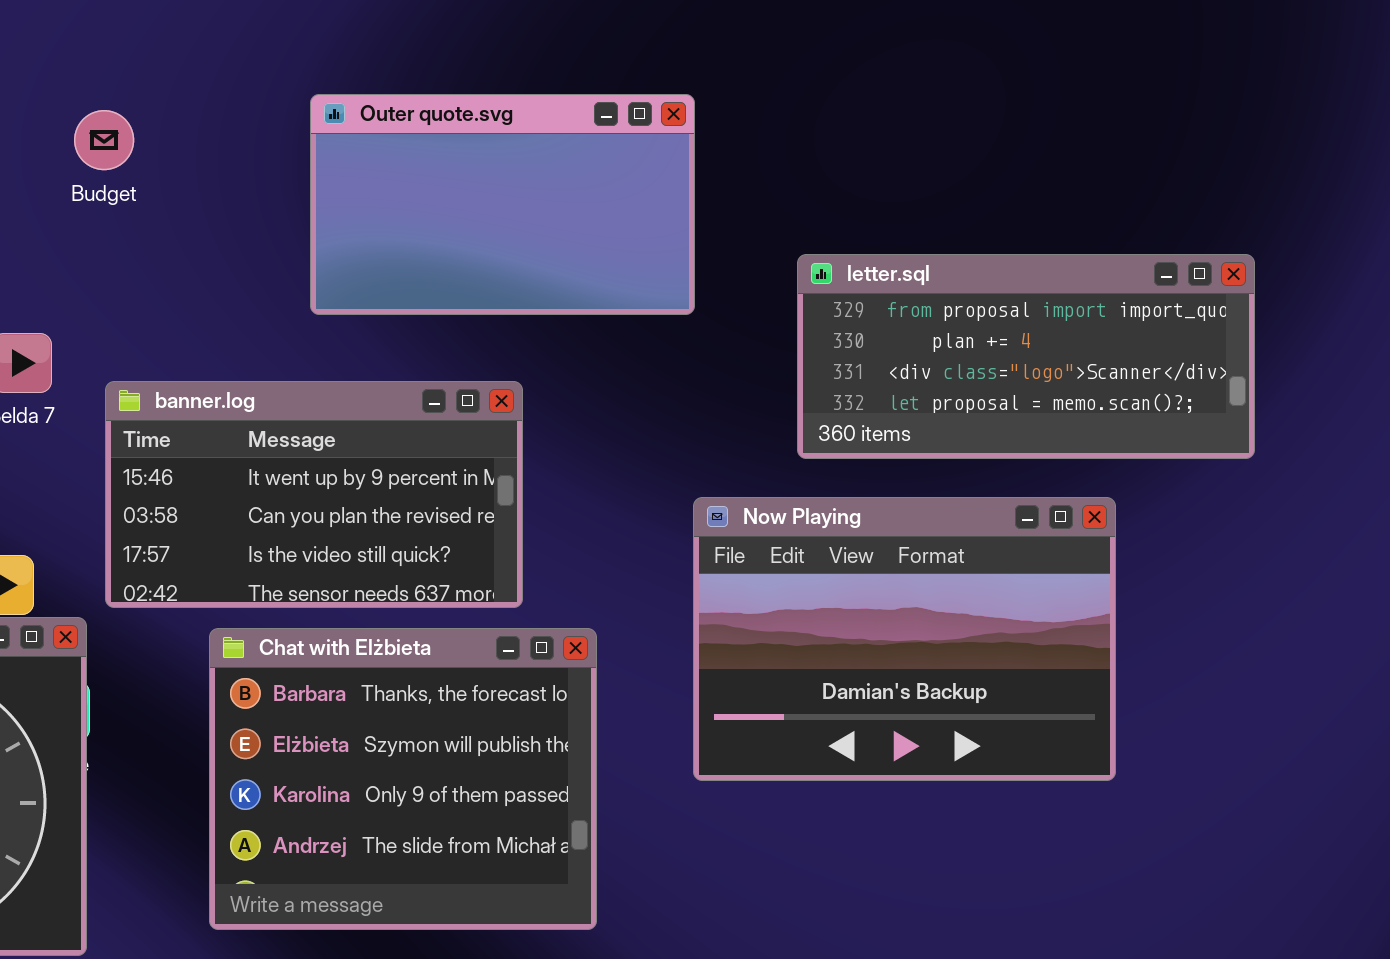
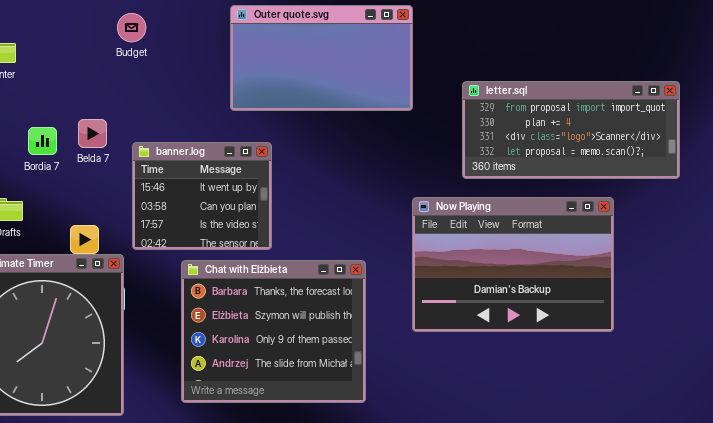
banner.log: [105,381,523,608] -> [132,142,272,250], resized

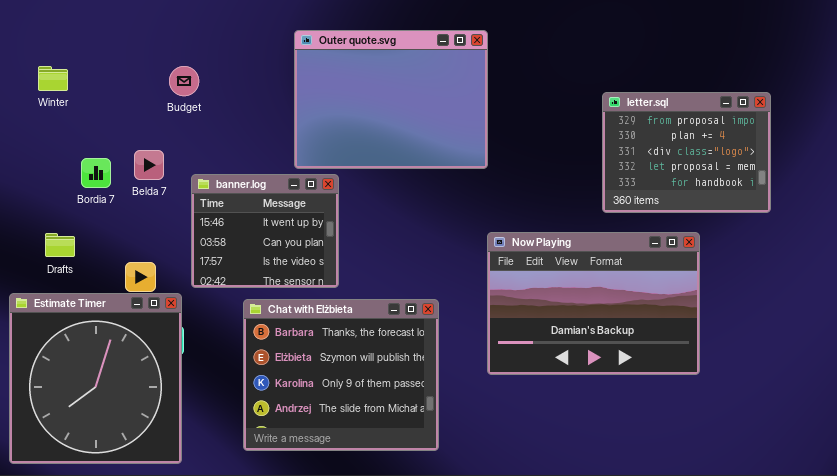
Outer quote.svg: [230,5,413,111] -> [294,30,488,169], resized
Budget: [117,13,146,42] -> [169,66,199,96], moved
letter.sql: [462,81,680,179] -> [602,92,771,213], resized

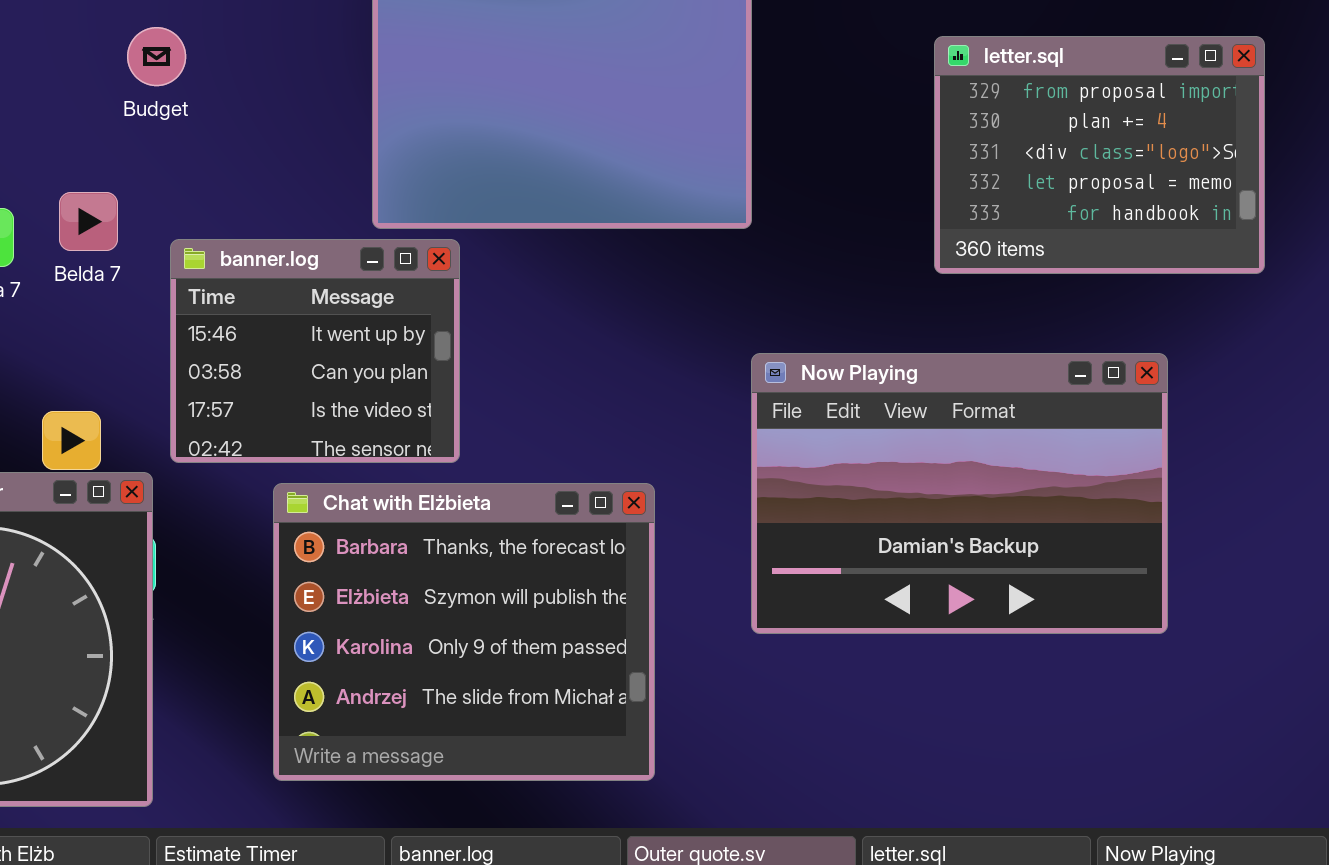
letter.sql: [602,92,771,213] -> [934,36,1265,274], moved

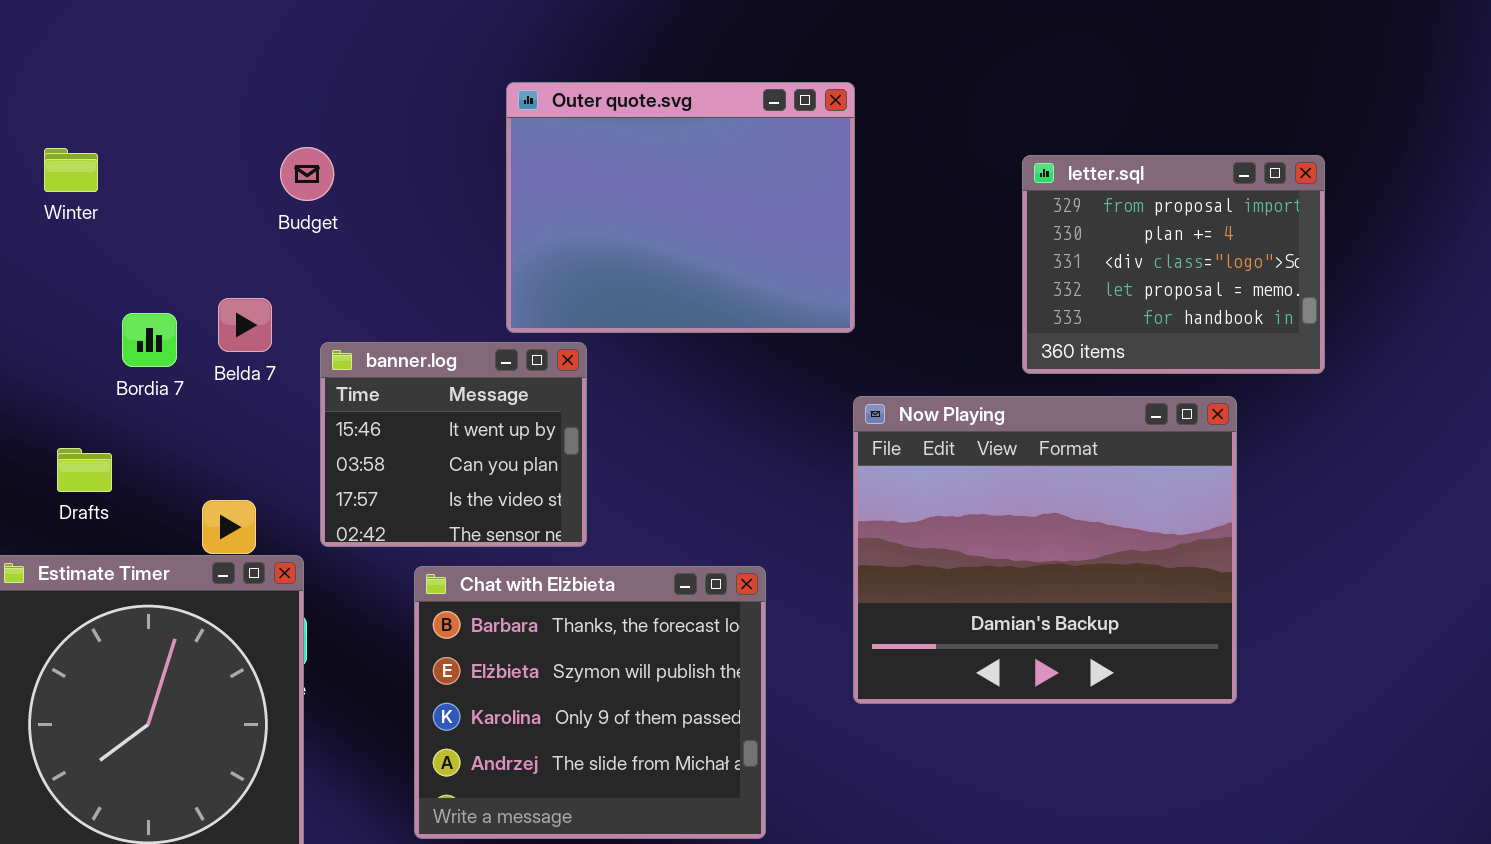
Now Playing: [751,353,1168,634] -> [853,396,1237,704], resized

